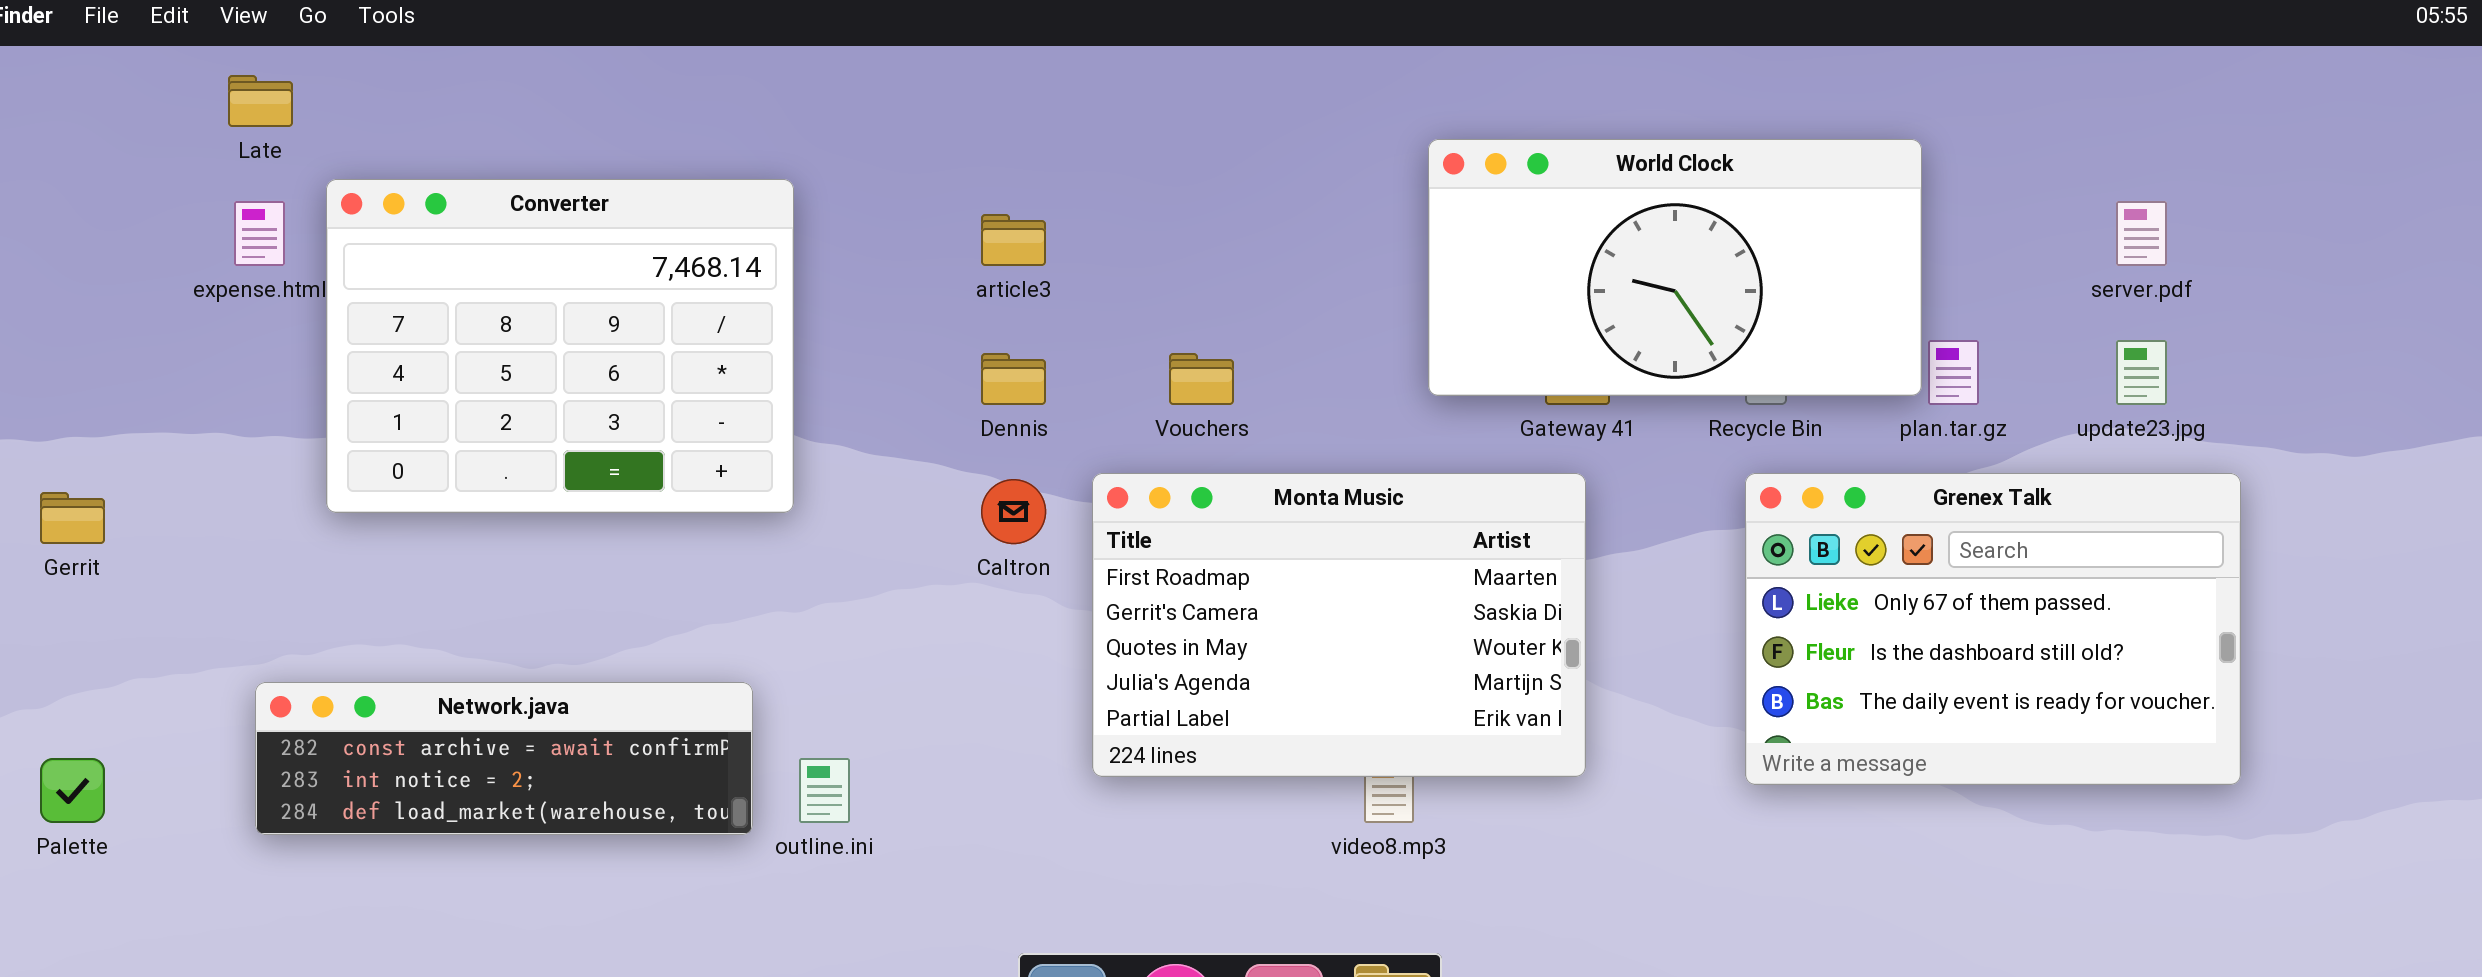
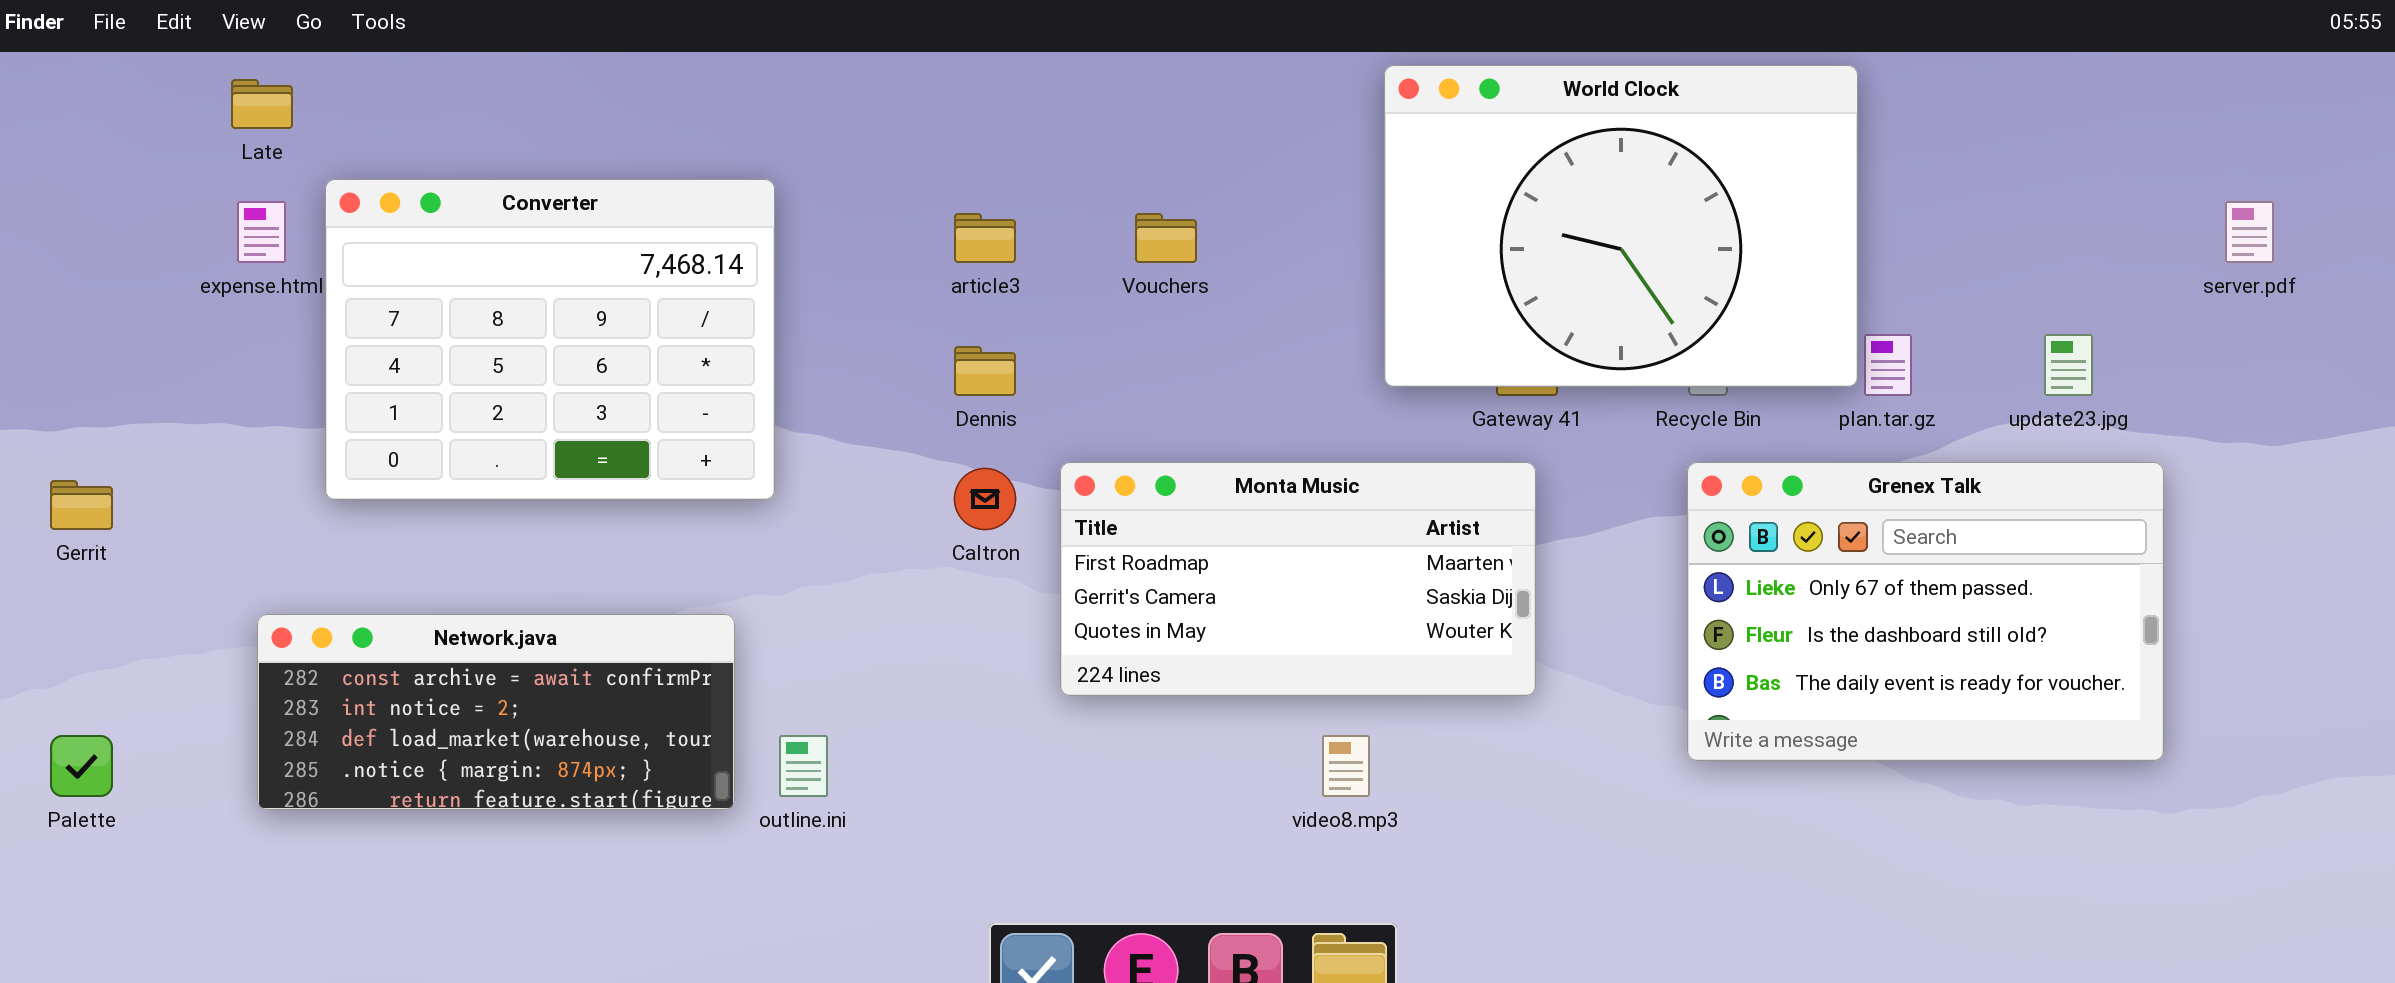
World Clock: [1428,139,1922,396] -> [1384,65,1858,387], resized
server.pdf: [2116,201,2167,266] -> [2225,201,2274,263], moved
Vouchers: [1169,353,1234,405] -> [1135,213,1197,263], moved
Monta Music: [1092,473,1586,777] -> [1060,462,1536,696], resized
Network.java: [255,682,753,835] -> [257,614,735,810], resized

